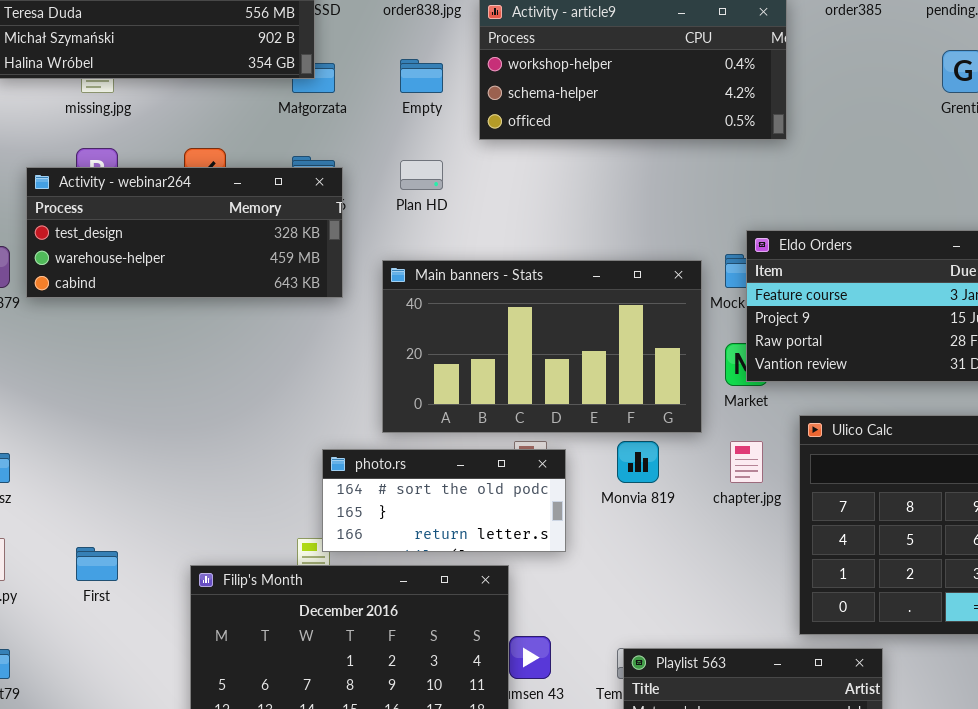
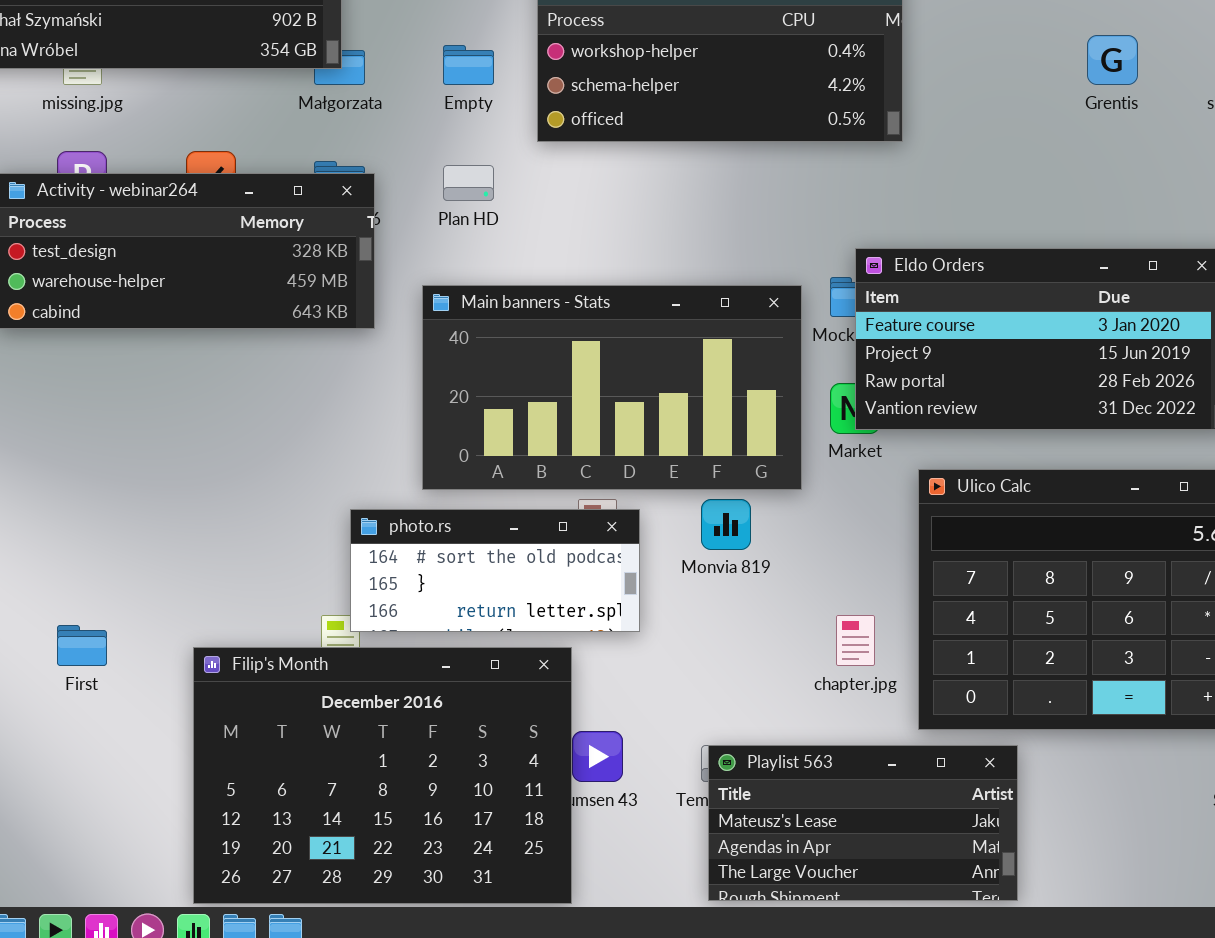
chapter.jpg: [730,441,763,483] -> [836,615,875,666], moved

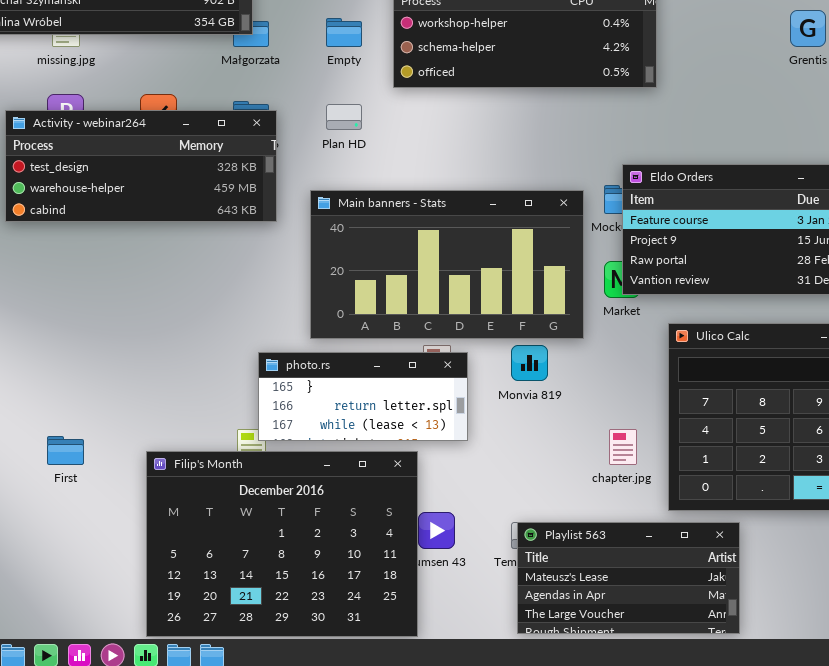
photo.rs: [350,509,640,632] -> [258,352,468,441], scrolled down 1 row

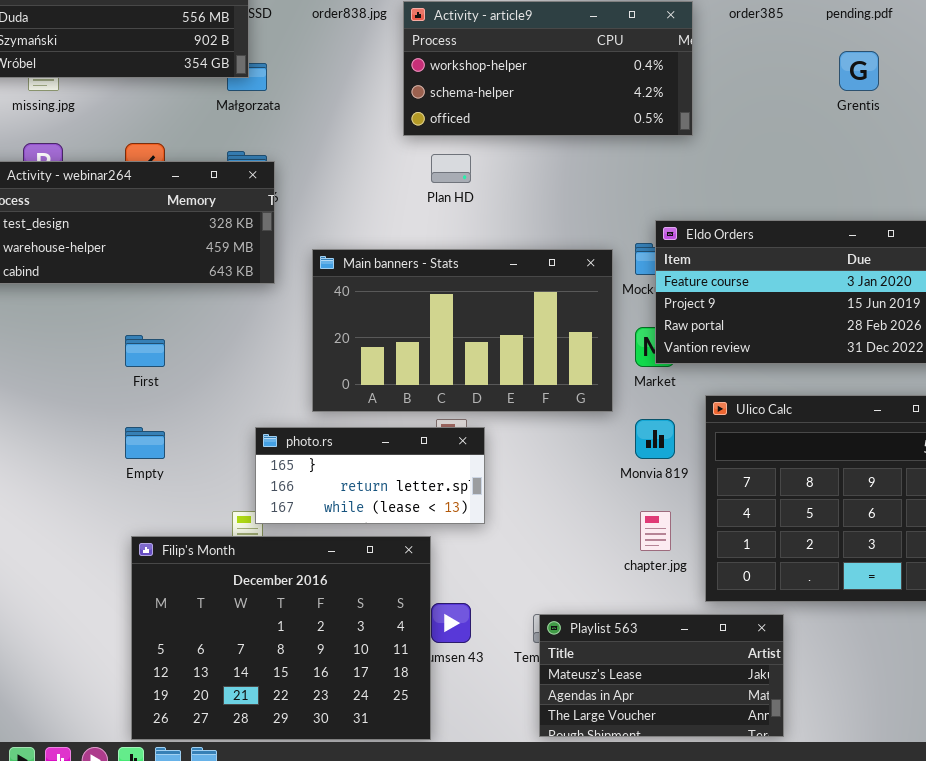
Empty: [326,18,362,47] -> [125,427,165,459], moved
Plan HD: [326,104,362,130] -> [431,154,471,183], moved
Monvia 819: [511,345,548,381] -> [635,419,675,459], moved
First: [47,436,84,465] -> [125,335,165,367], moved

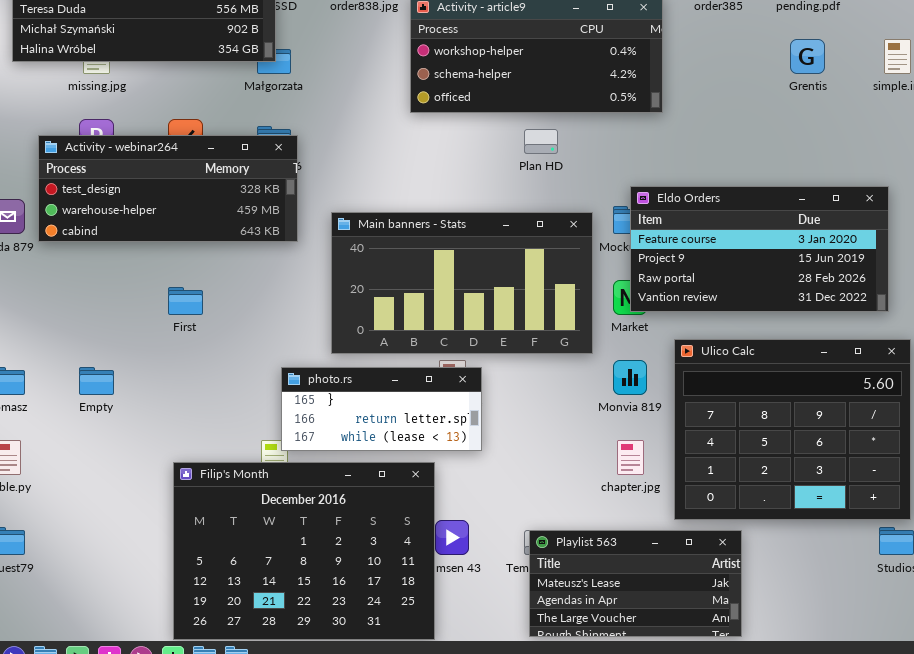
Plan HD: [431,154,471,183] -> [524,129,558,154], moved
Empty: [125,427,165,459] -> [79,367,114,395], moved

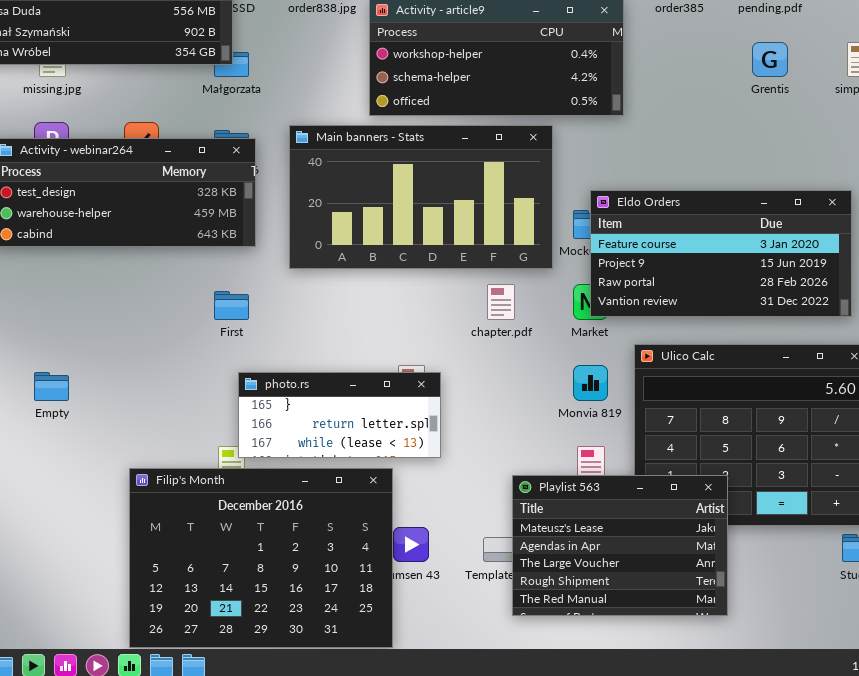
Main banners - Stats: [331,212,593,354] -> [289,125,553,269], moved
First: [168,287,203,315] -> [214,291,249,320], moved
Playlist 563: [529,530,742,637] -> [512,475,728,616], moved, resized

